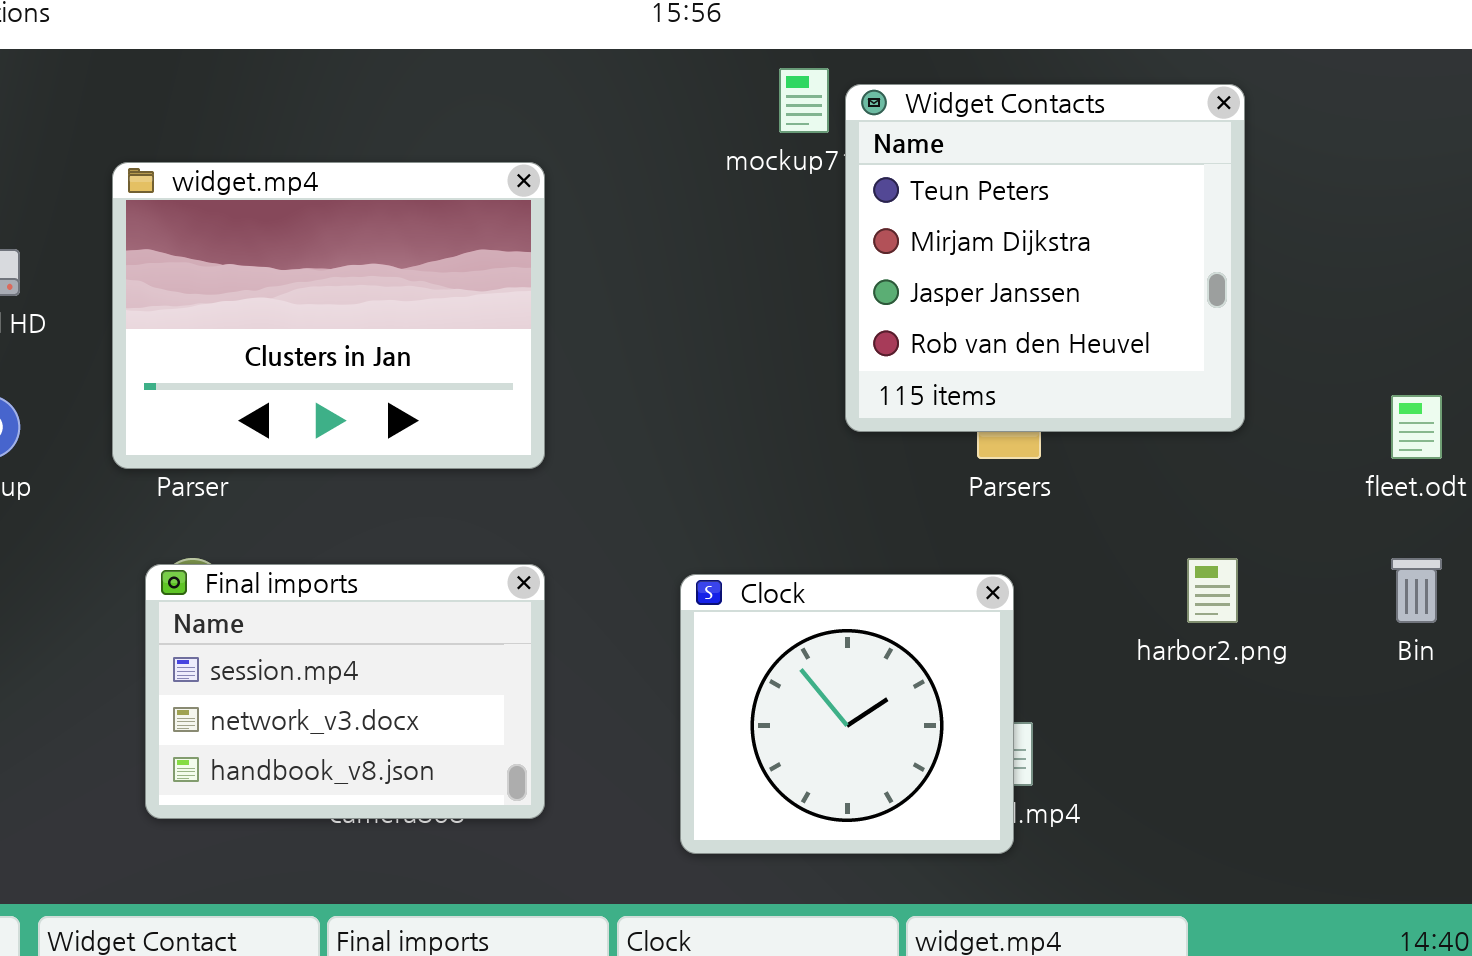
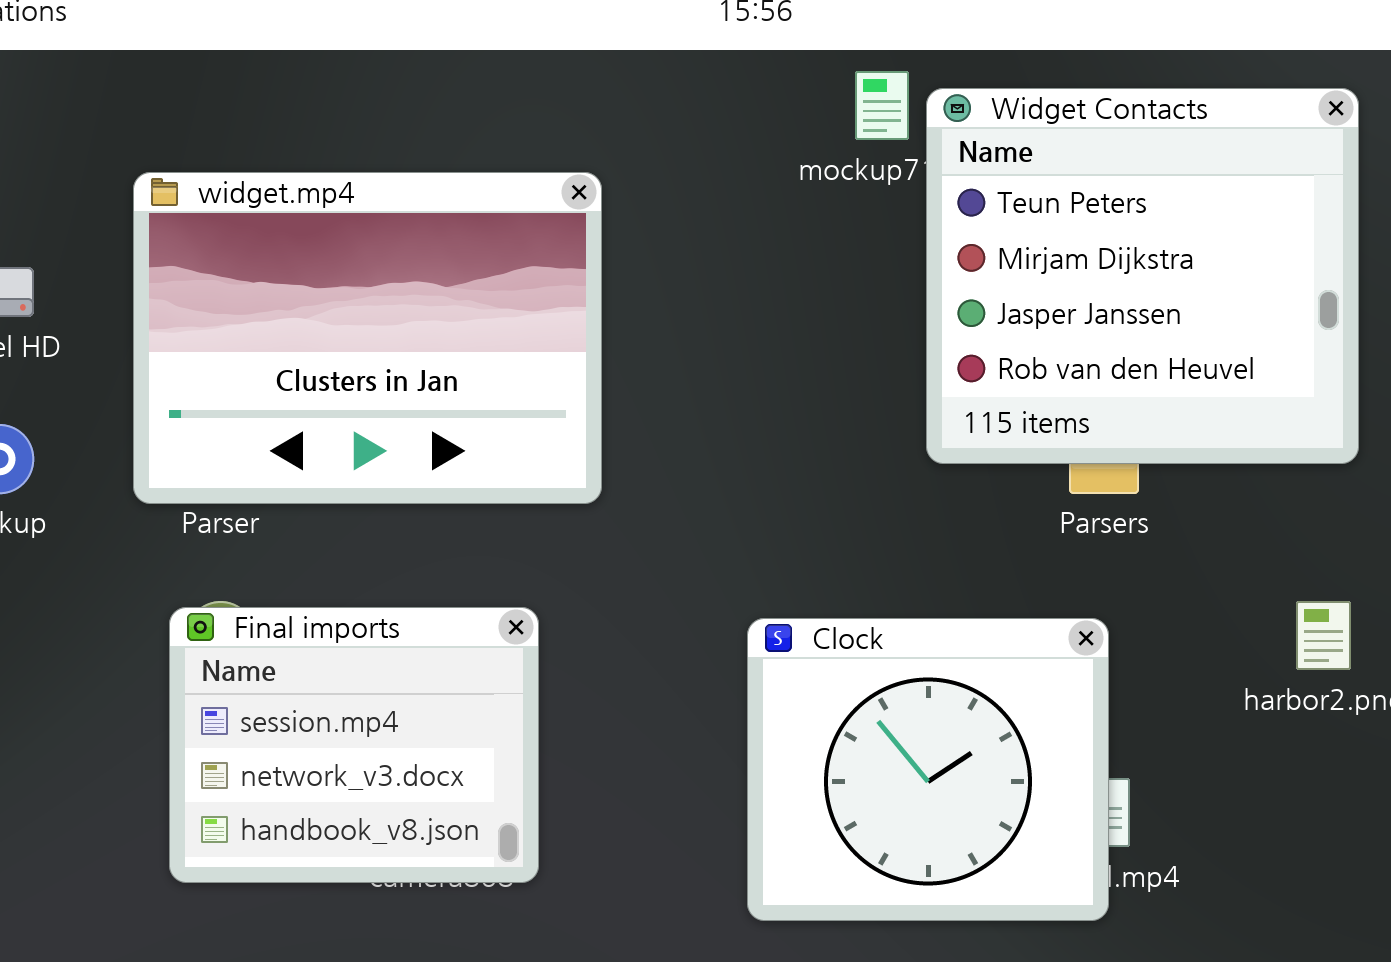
Final imports: [145,564,545,819] -> [169,607,539,883], resized

